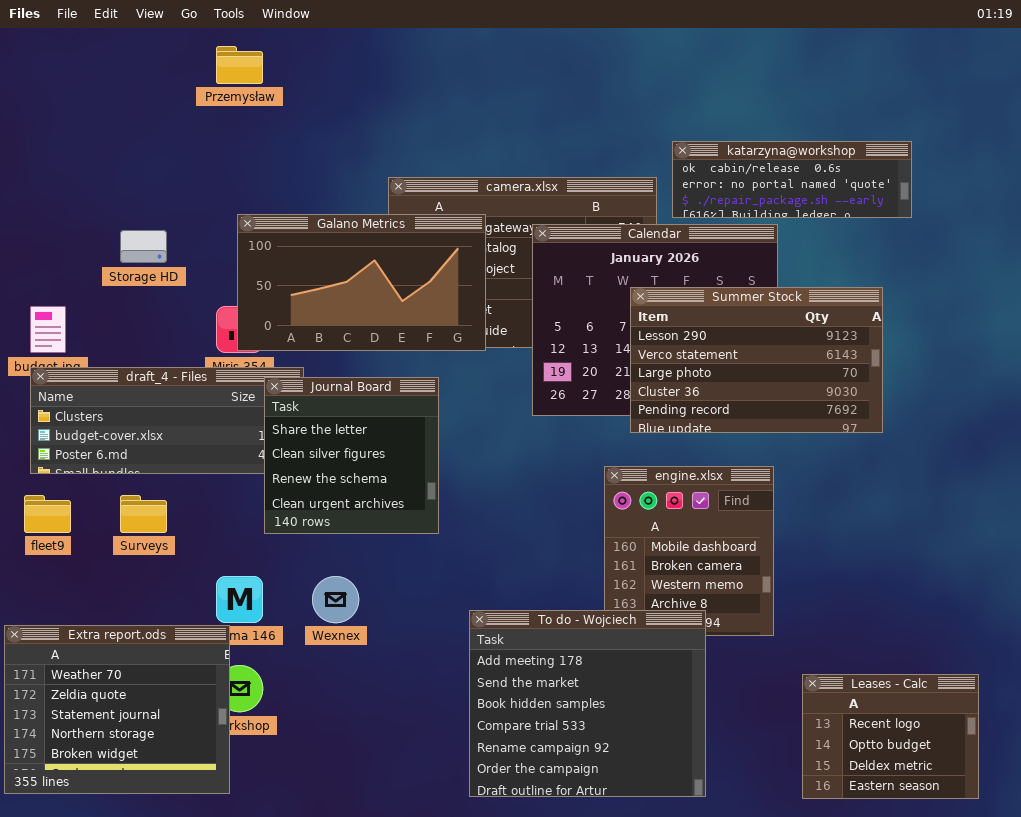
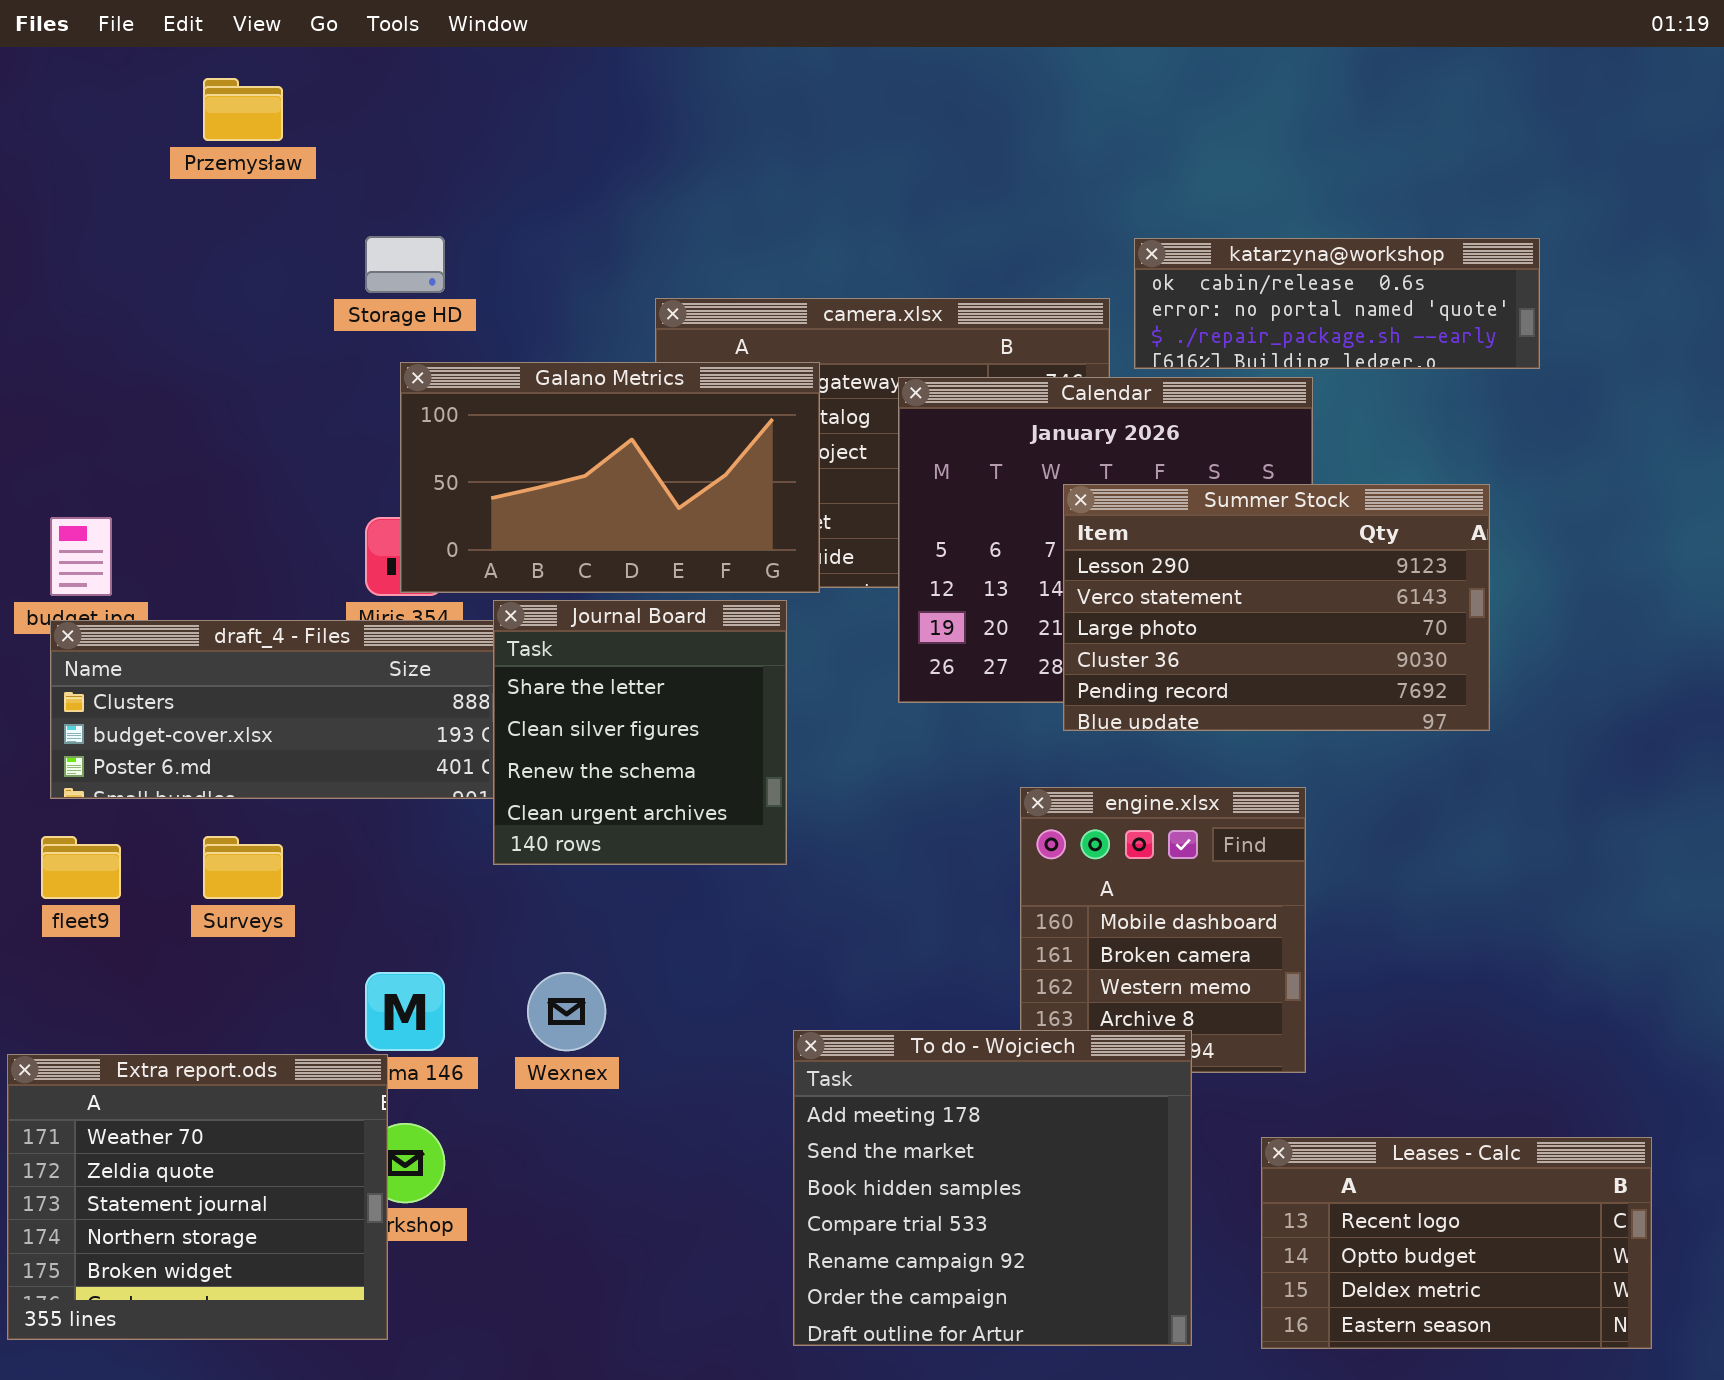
Przemysław: [216,46,263,84] -> [203,78,283,141], moved
Storage HD: [120,230,167,263] -> [365,236,445,293], moved
Journal Board: [264,377,439,534] -> [493,600,787,865], moved
Leases - Calc: [802,674,979,799] -> [1261,1137,1652,1349], resized

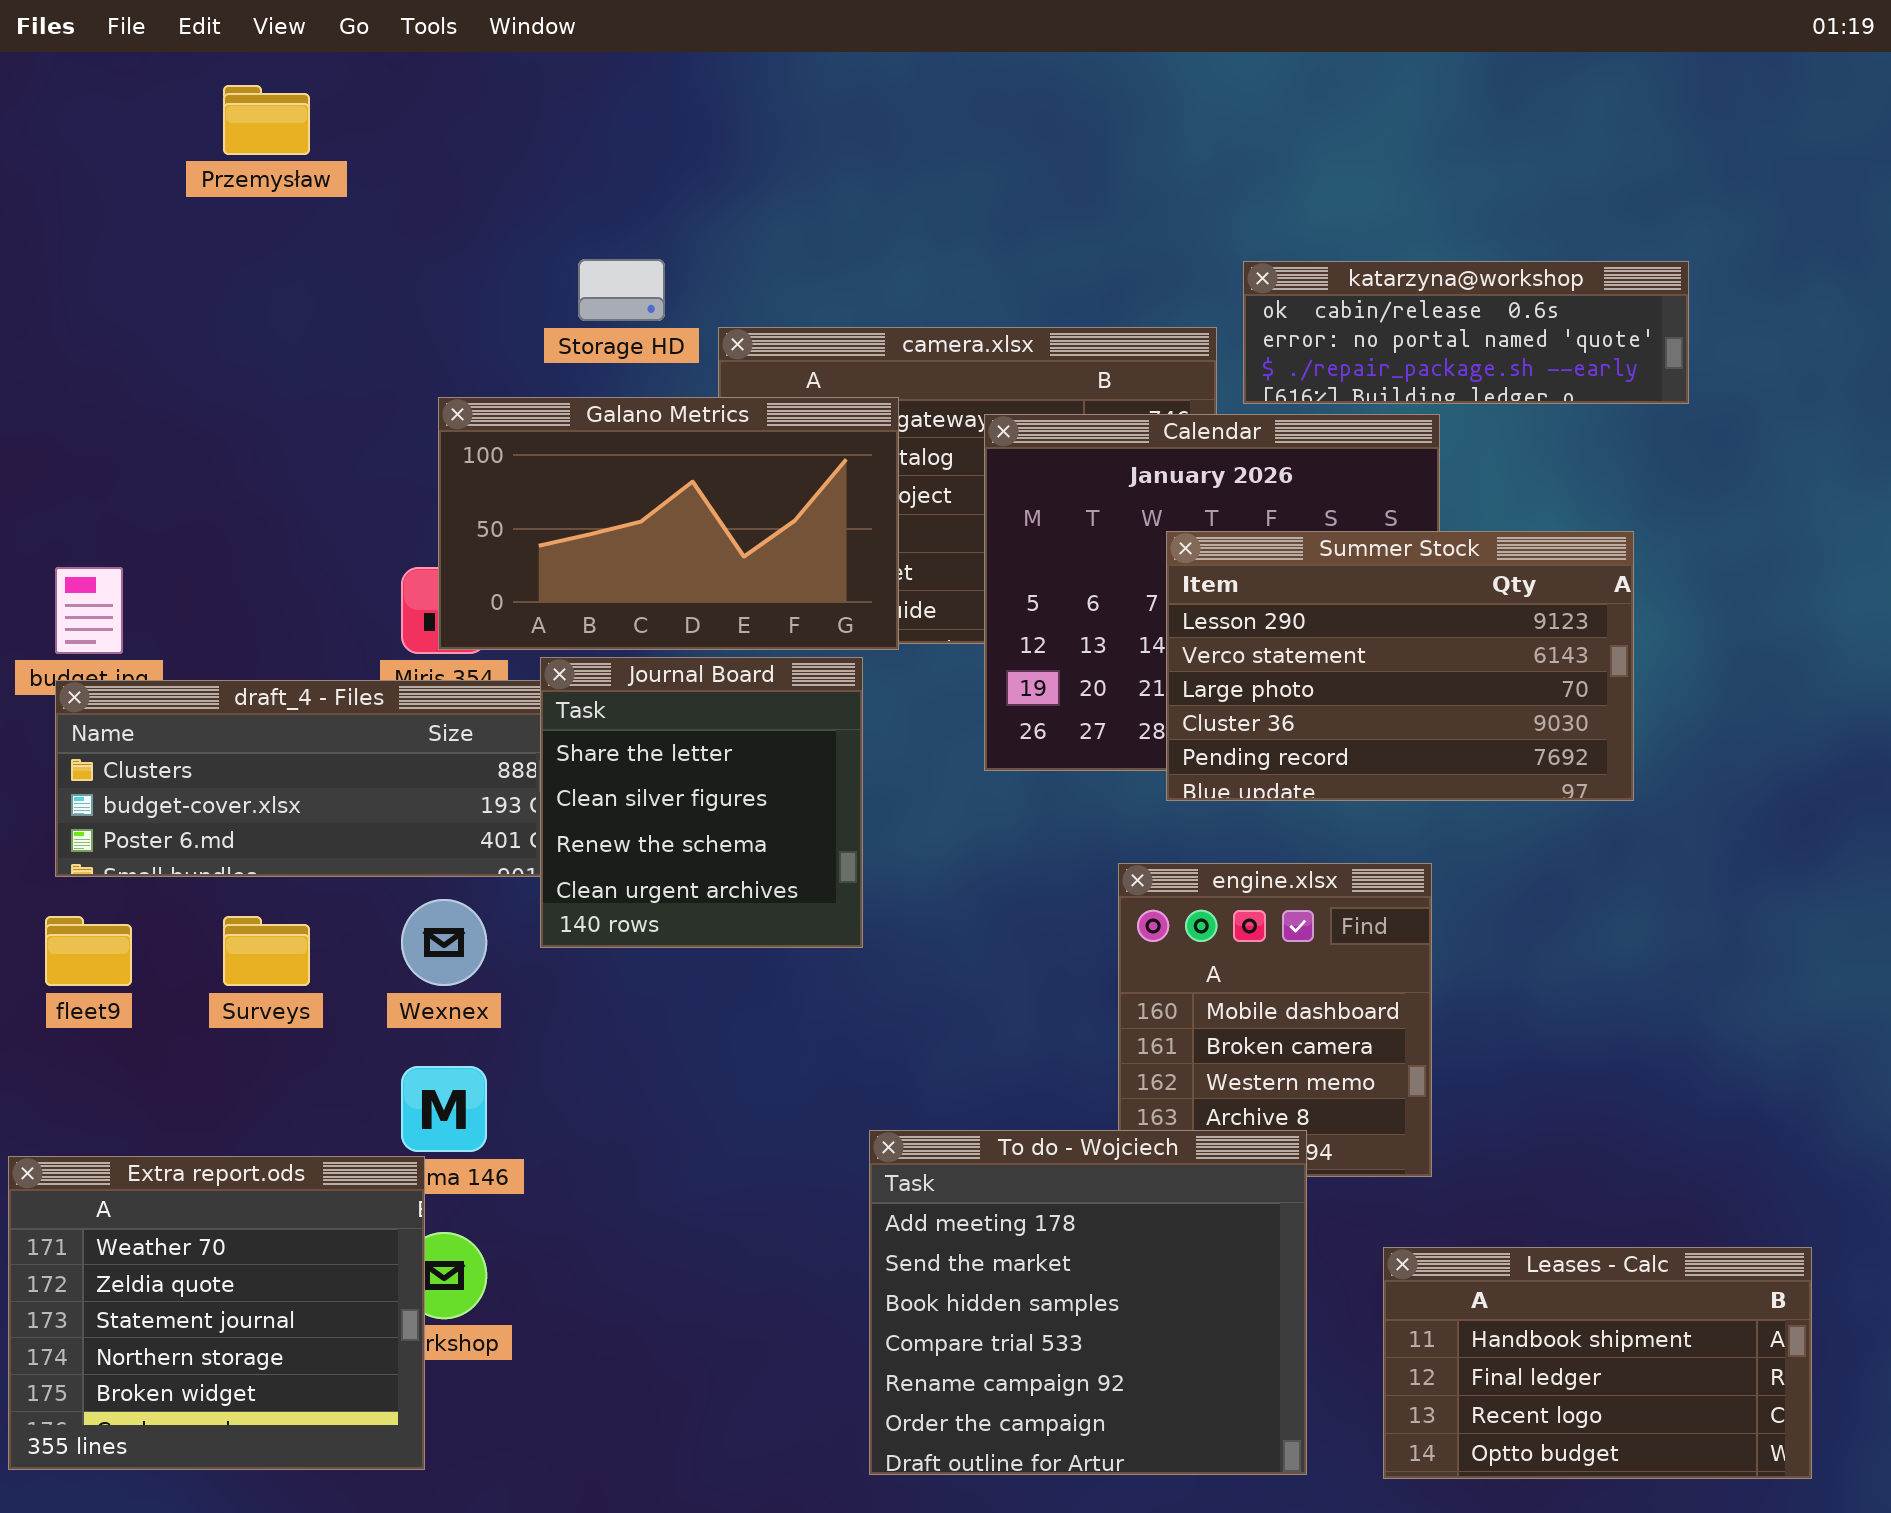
Storage HD: [365,236,445,293] -> [578,259,665,321], moved
Wexnex: [527,972,606,1051] -> [401,899,487,986], moved
Leases - Calc: [1261,1137,1652,1349] -> [1383,1247,1812,1479], scrolled up 2 rows

